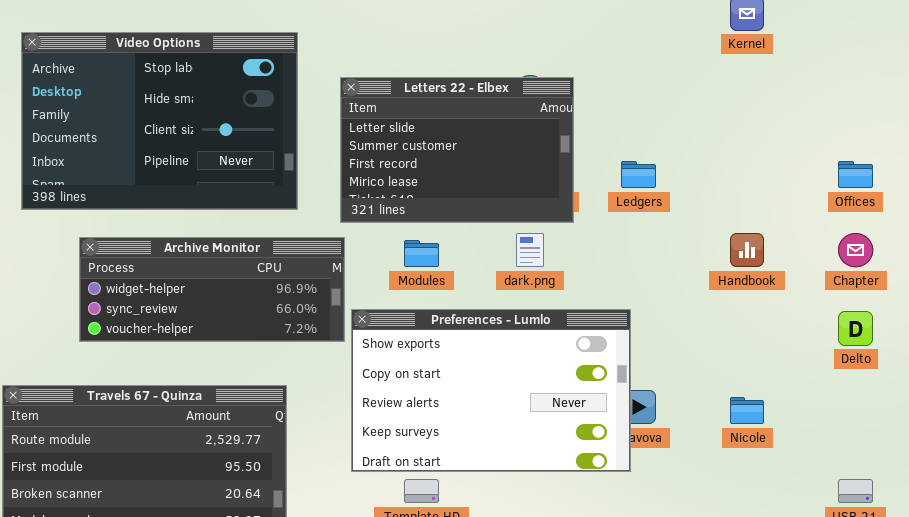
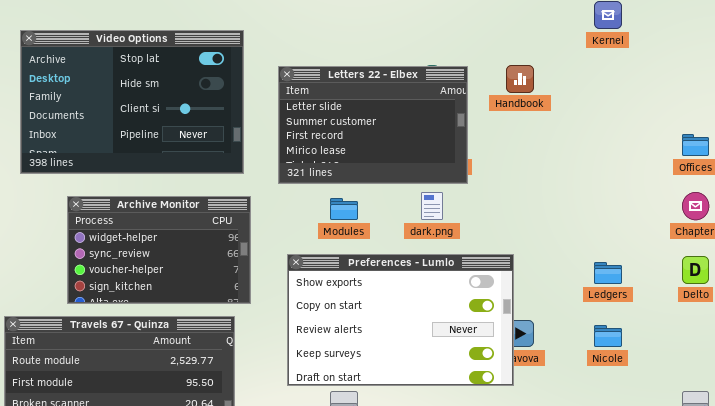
Ledgers: [621,161,656,188] -> [594,262,622,284], moved
Handbook: [730,233,764,267] -> [506,65,534,93], moved
Archive Monitor: [79,237,345,342] -> [67,196,251,304], resized

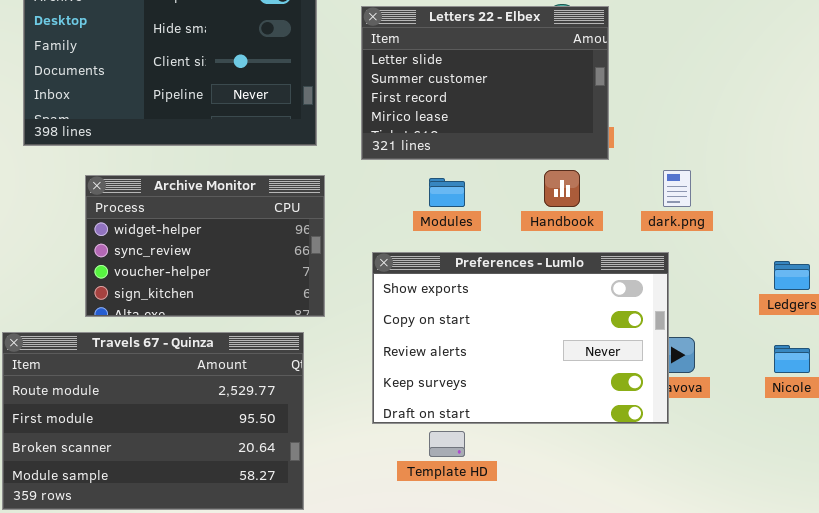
Handbook: [506,65,534,93] -> [544,170,580,207], moved
dark.png: [421,192,443,220] -> [663,170,691,207], moved

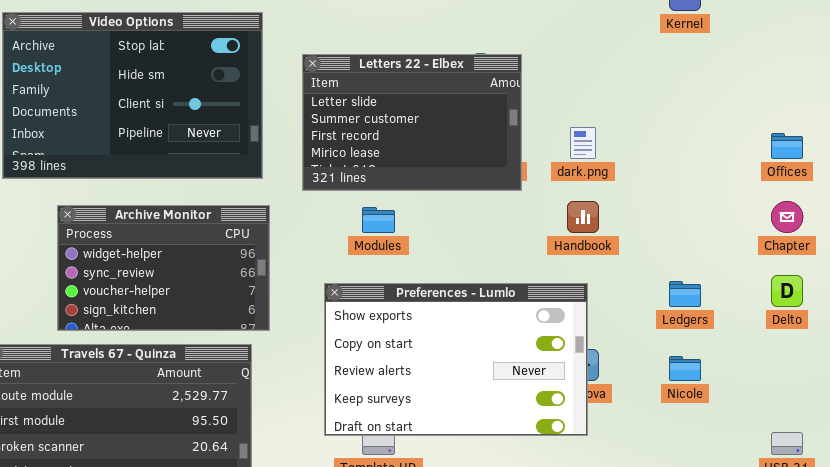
Handbook: [544,170,580,207] -> [567,201,599,233], moved
dark.png: [663,170,691,207] -> [570,127,596,159], moved
Preferences - Lumlo: [372,252,669,424] -> [324,283,588,436], moved

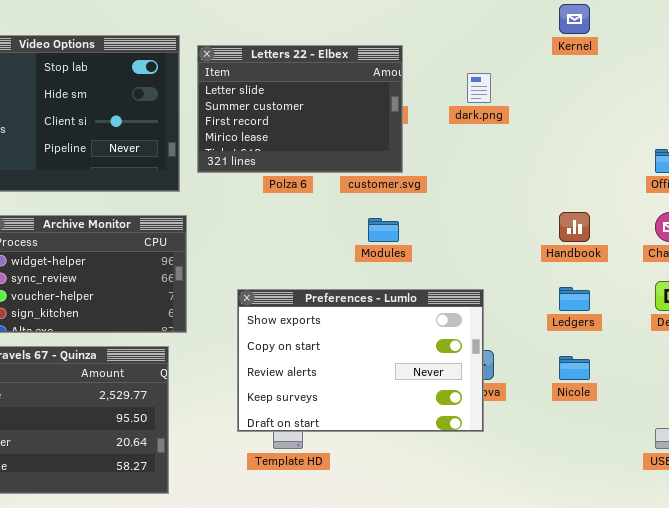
Letters 22 - Elbex: [302,54,522,191] -> [197,45,403,173], moved
dark.png: [570,127,596,159] -> [467,73,491,103], moved
Handbook: [567,201,599,233] -> [559,212,590,242], moved
Modules: [362,207,395,233] -> [368,218,399,242], moved

